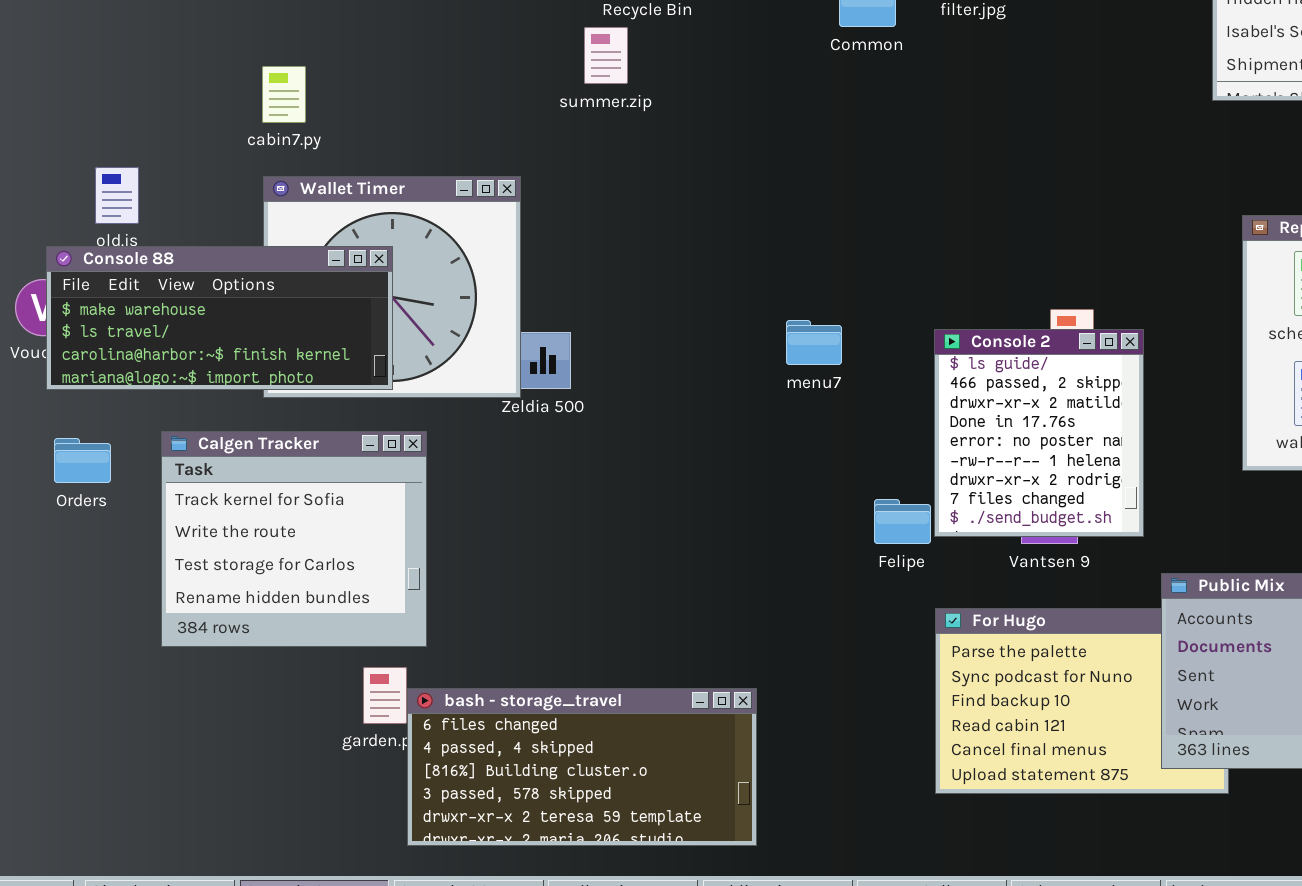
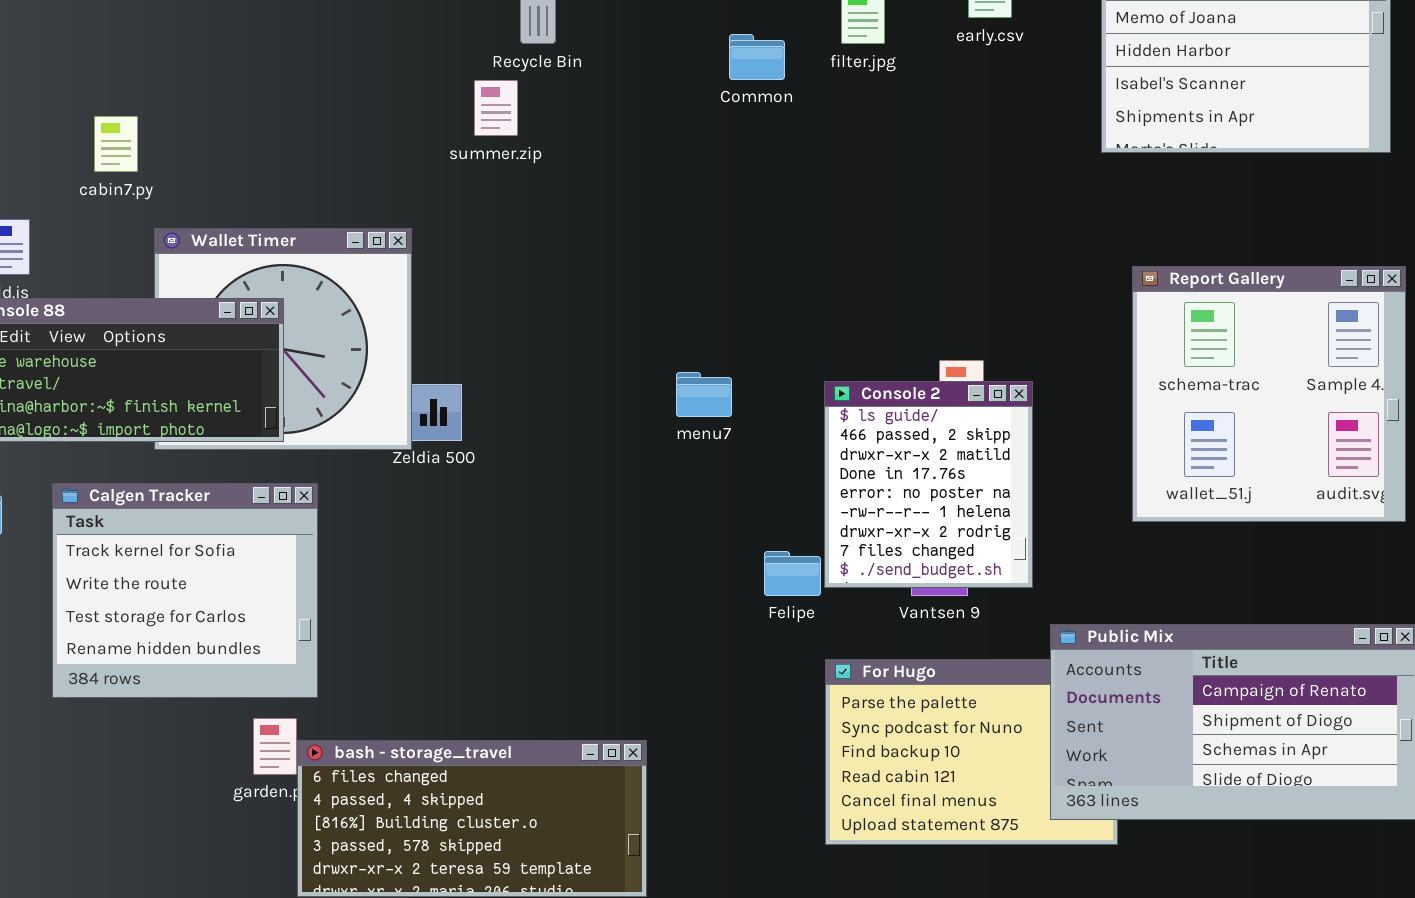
cabin7.py: [262,66,306,123] -> [94,116,138,172], moved

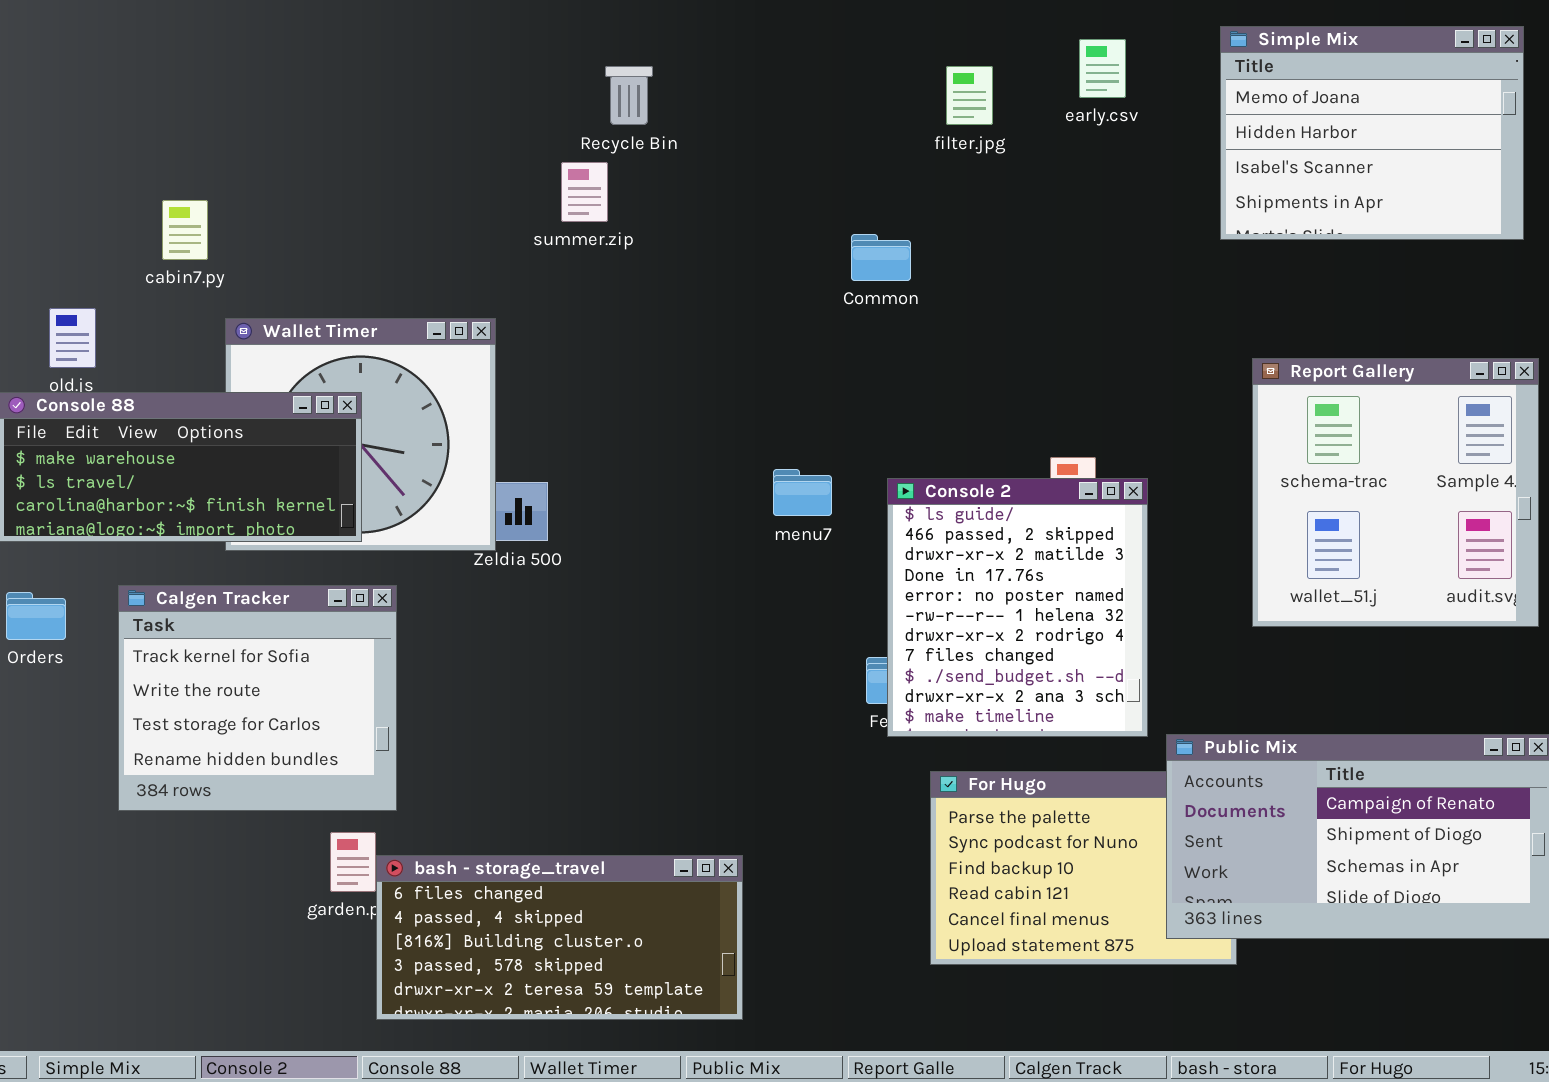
Common: [729,34,785,80] -> [851,234,911,281], moved
Console 2: [824,381,1033,588] -> [887,478,1148,737], resized

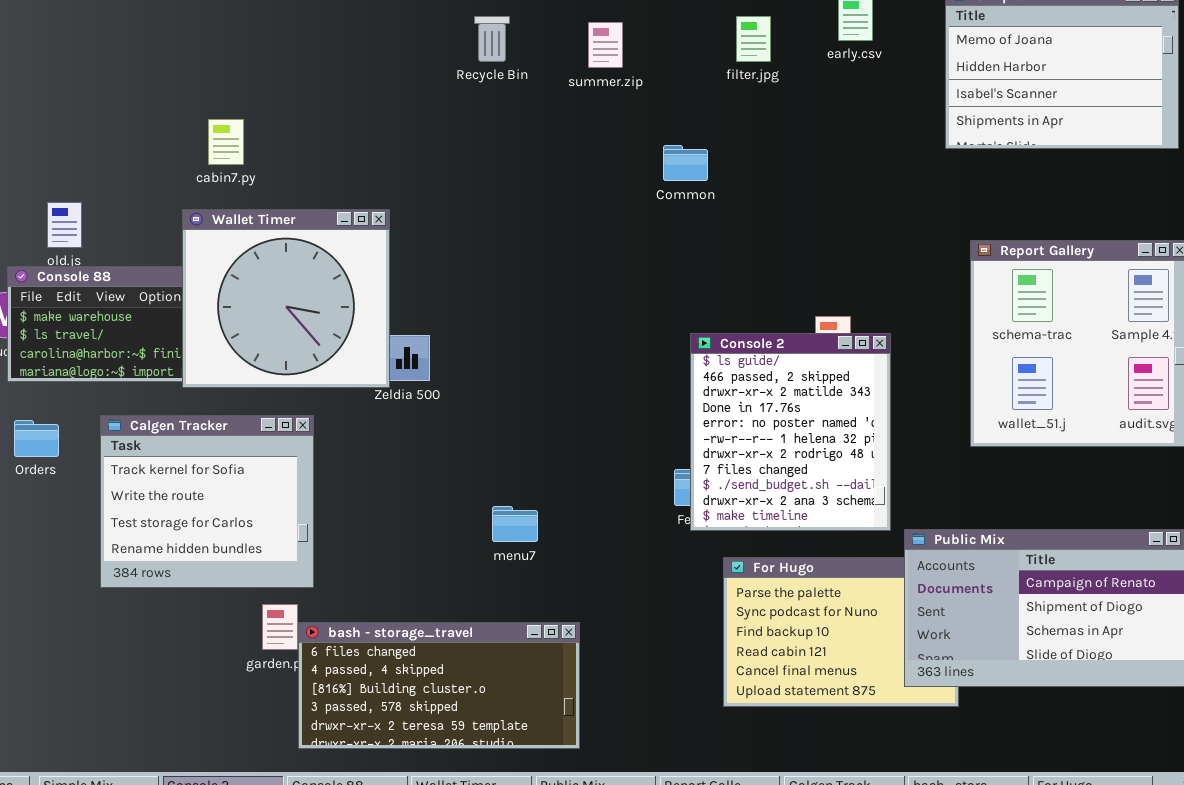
summer.zip: [561,162,608,222] -> [588,22,623,68], moved
cabin7.py: [162,200,208,260] -> [208,119,244,165], moved
Wallet Timer: [225,318,496,551] -> [182,209,390,388], raised
menu7: [773,469,832,516] -> [492,506,538,542], moved

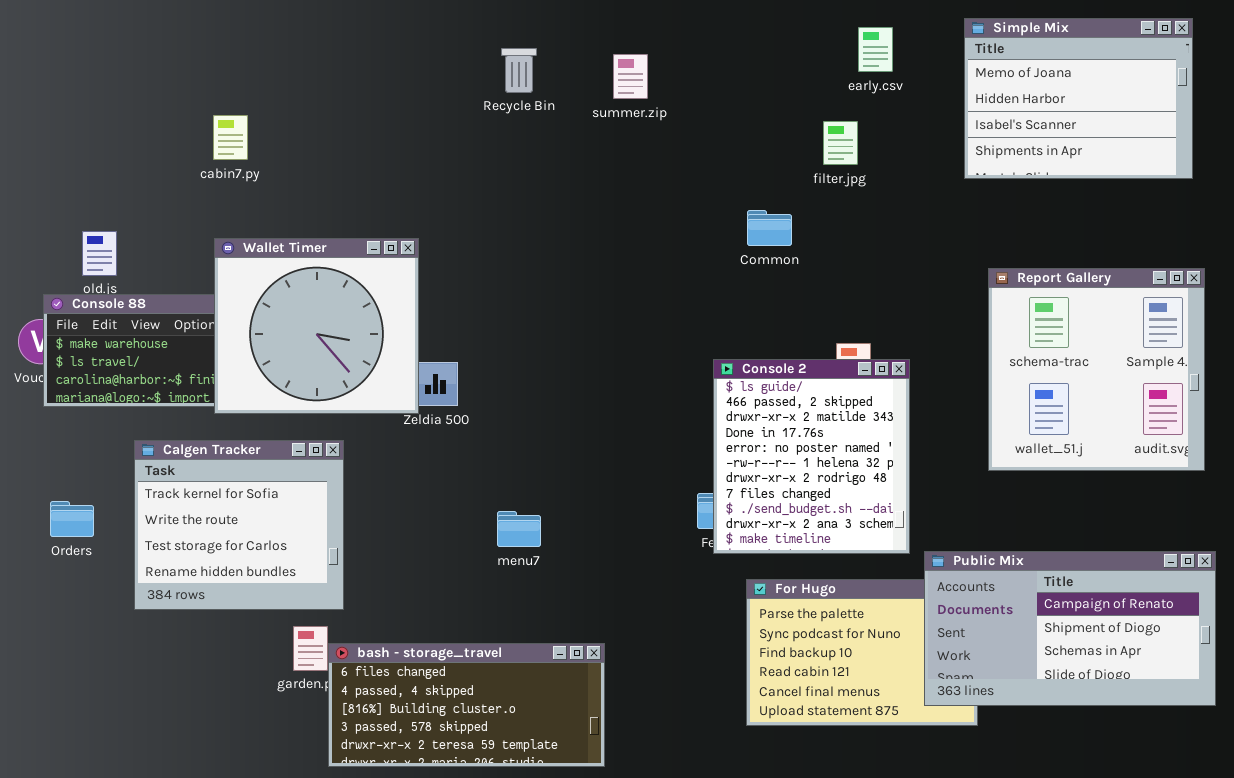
filter.jpg: [736,16,771,62] -> [823,121,858,165], moved
cabin7.py: [208,119,244,165] -> [213,115,248,160], moved
Common: [663,145,708,181] -> [747,210,792,246], moved
Orders: [14,420,59,457] -> [50,501,94,537], moved
menu7: [492,506,538,542] -> [497,511,541,547], moved

